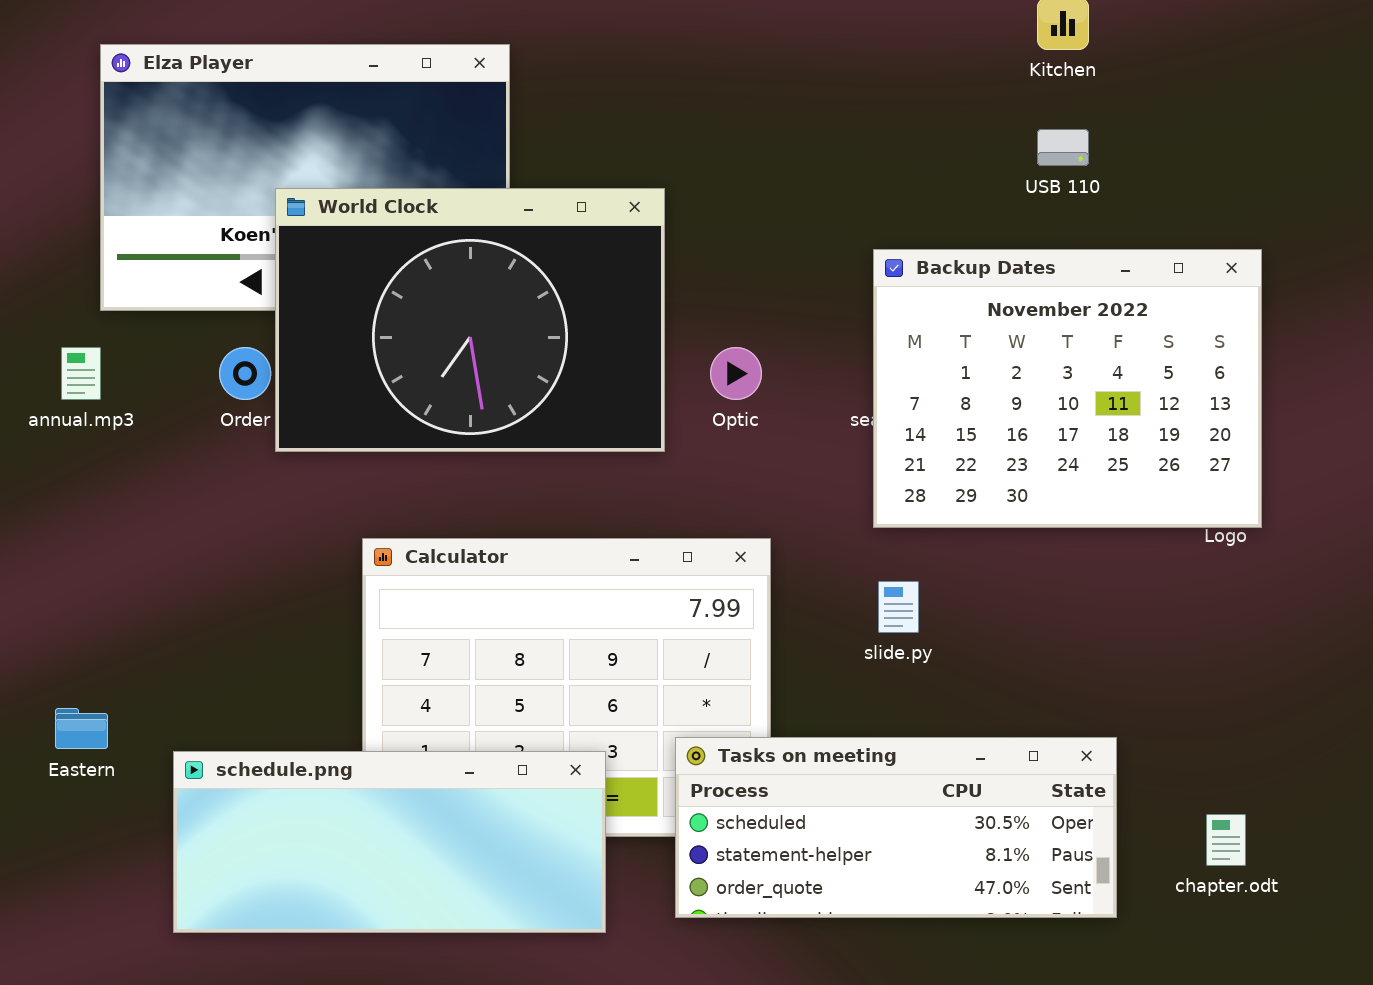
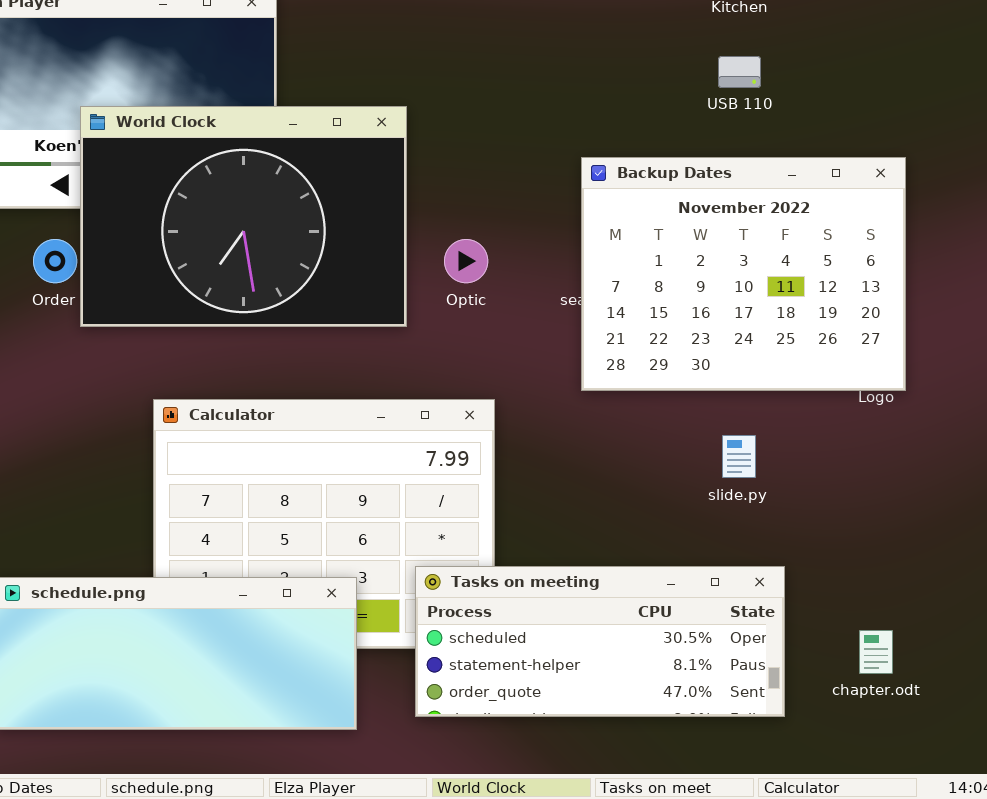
slide.py: [878,581,919,633] -> [722,435,756,478], moved

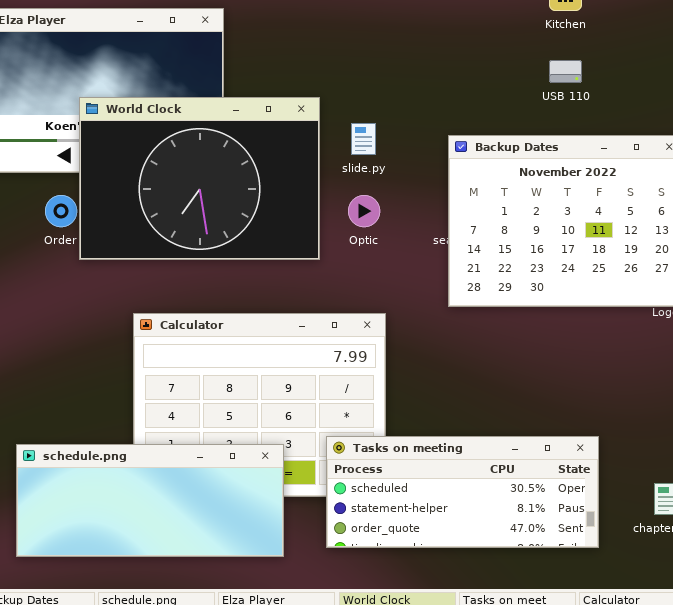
slide.py: [722,435,756,478] -> [351,123,376,155], moved

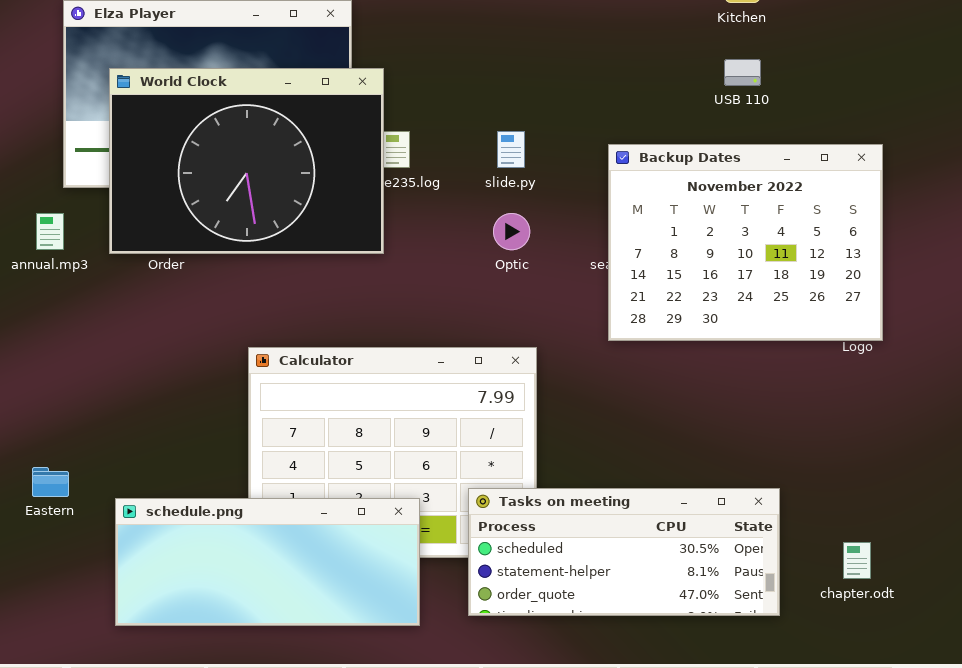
World Clock: [79,97,320,260] -> [109,68,384,254], moved

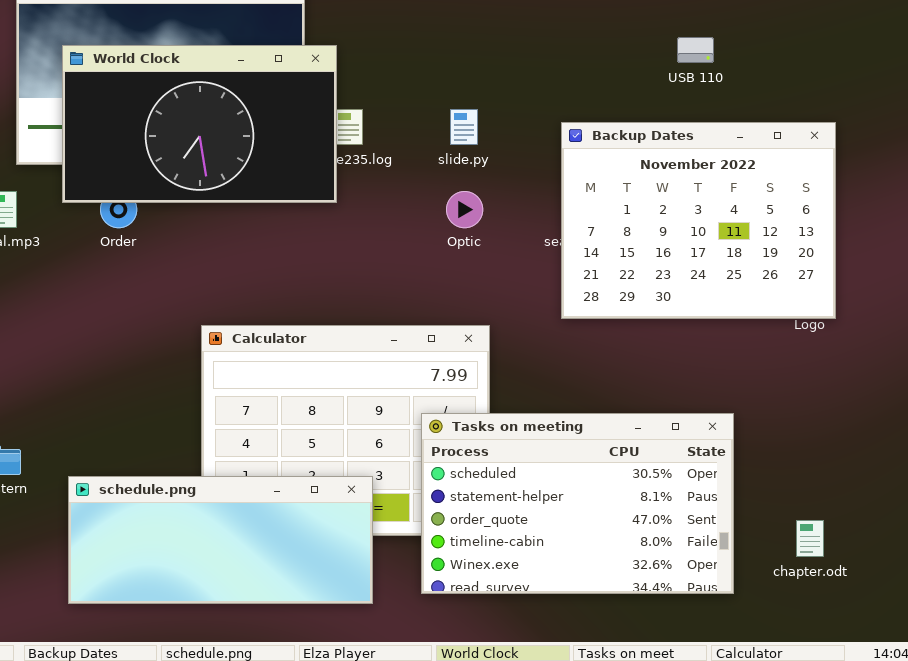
World Clock: [109,68,384,254] -> [62,45,337,203], resized
Tasks on meeting: [468,488,780,616] -> [421,413,734,594], resized

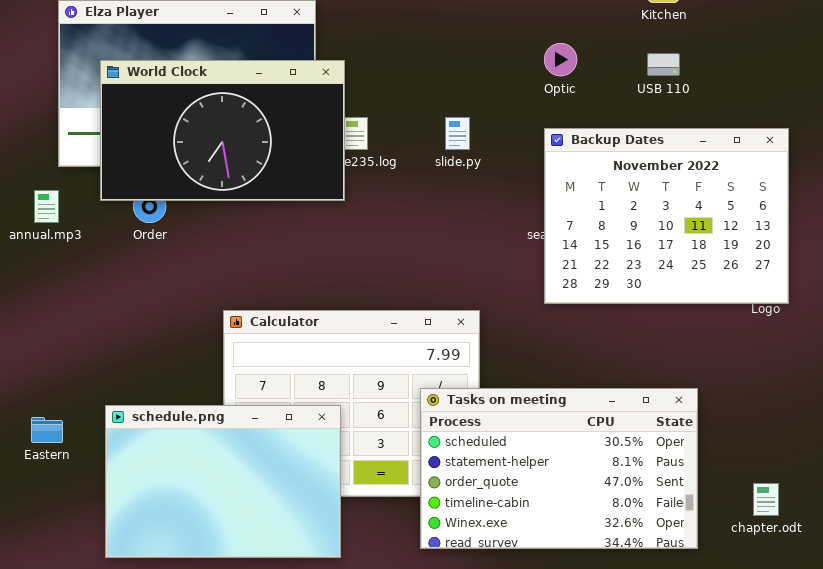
Optic: [446,191,483,228] -> [544,43,577,76], moved
schedule.png: [68,476,373,604] -> [105,405,341,558], resized

